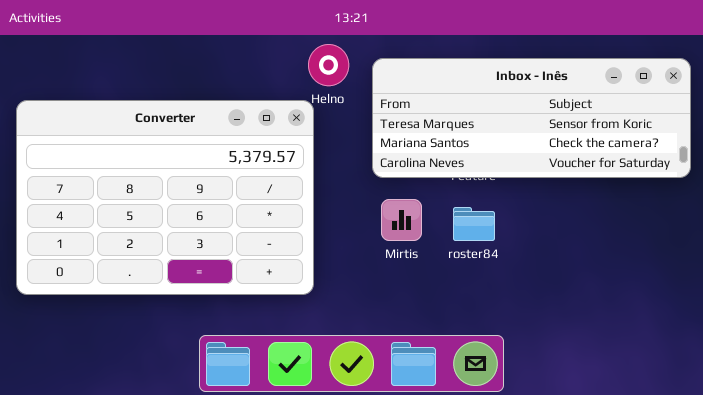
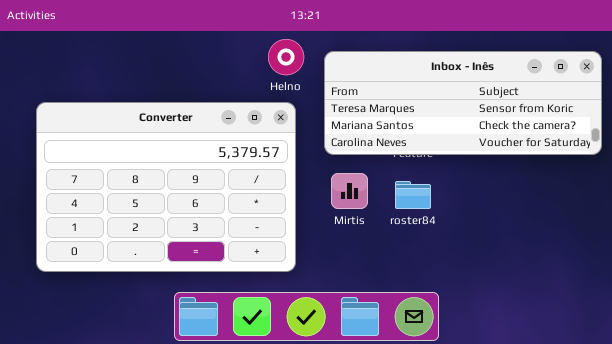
Converter: [16,100,314,295] -> [36,102,296,272], moved

